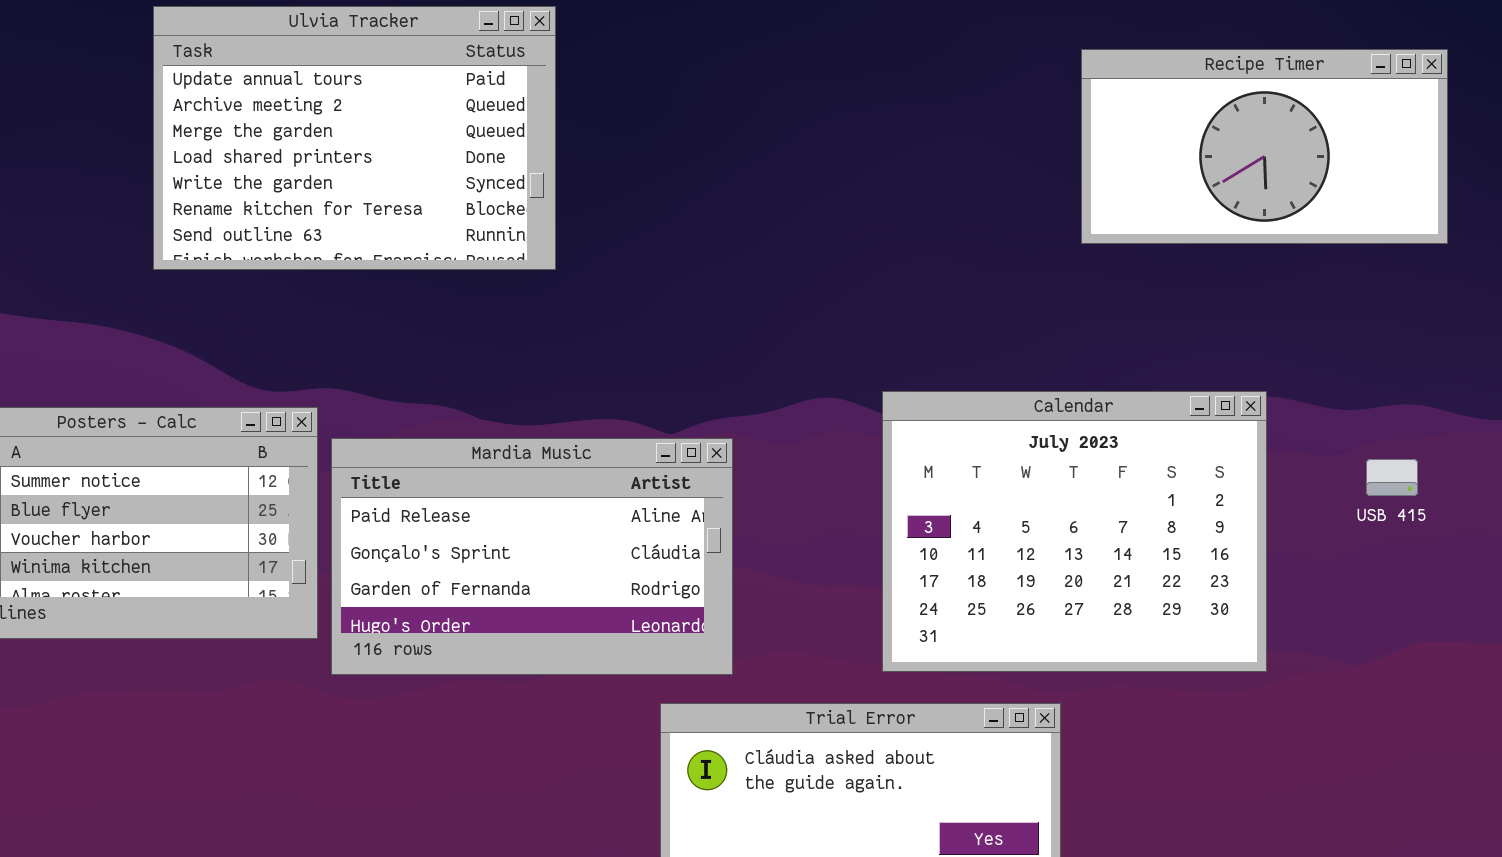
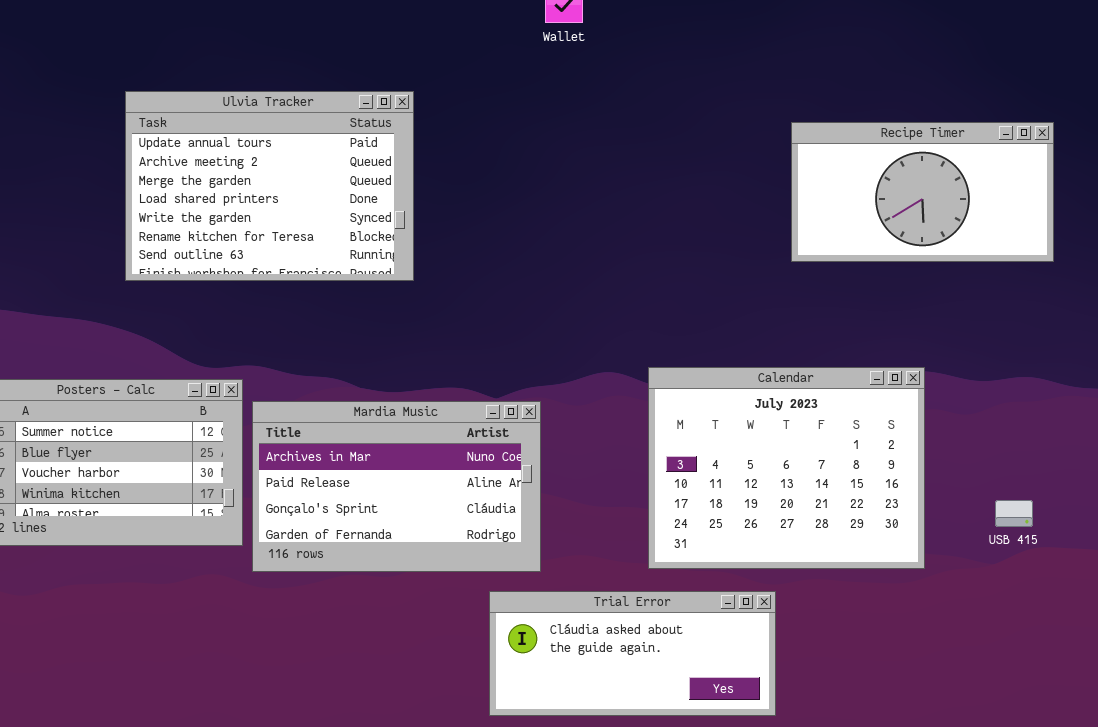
Mardia Music: [331,438,733,675] -> [252,401,541,572], scrolled up 1 row
USB 415: [1366,459,1418,496] -> [995,500,1033,527], moved

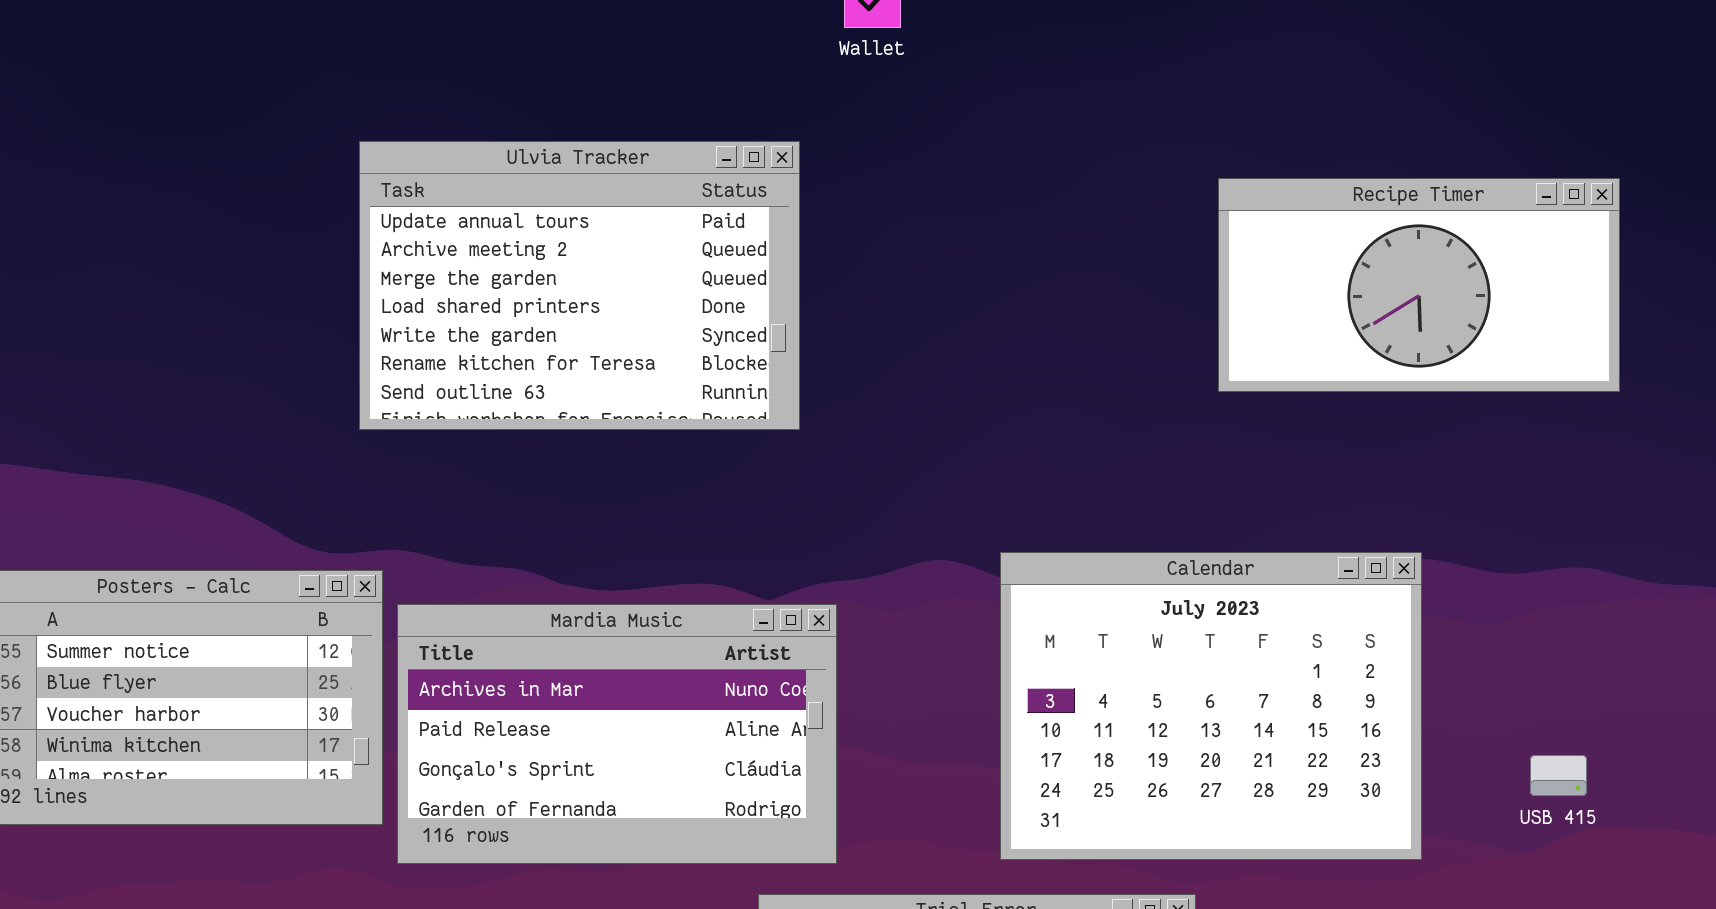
Ulvia Tracker: [125,91,414,281] -> [359,141,800,430], moved

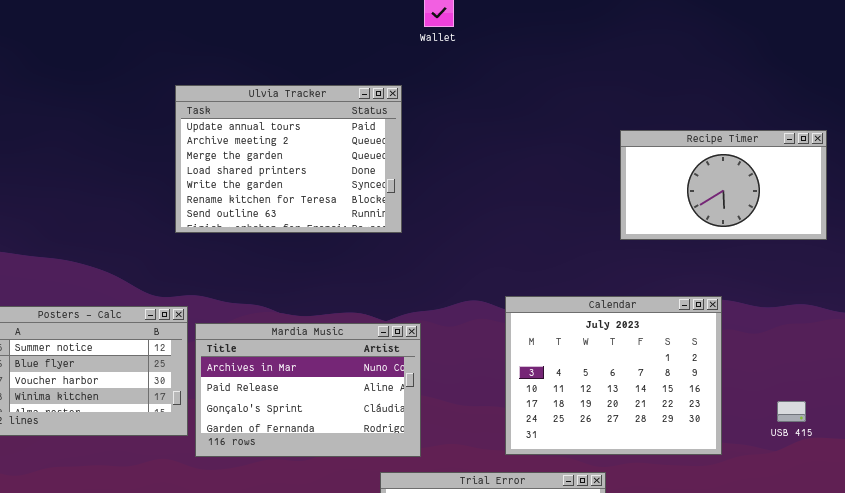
Recipe Timer: [1218,178,1620,392] -> [620,130,827,240], moved

